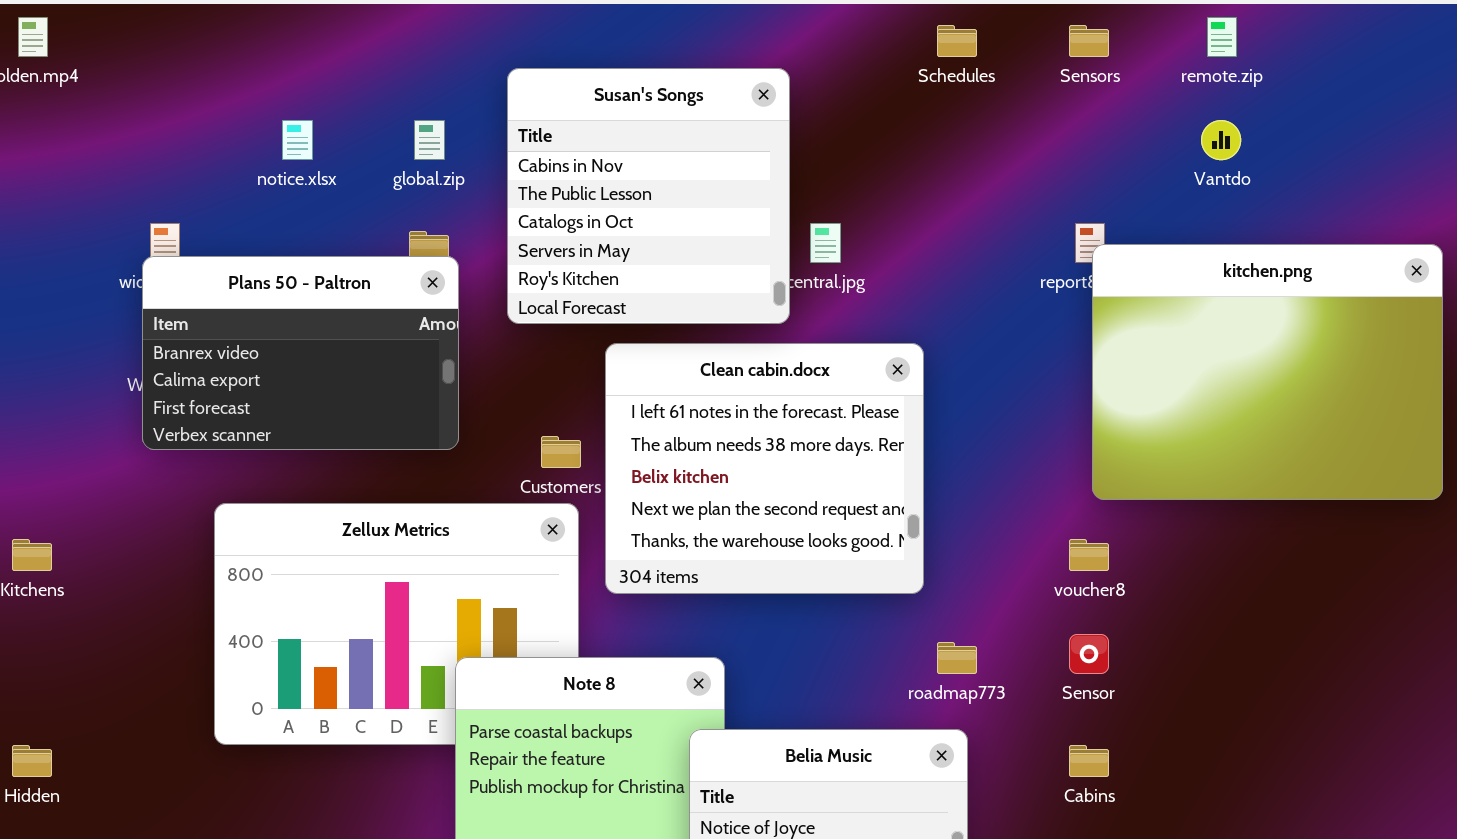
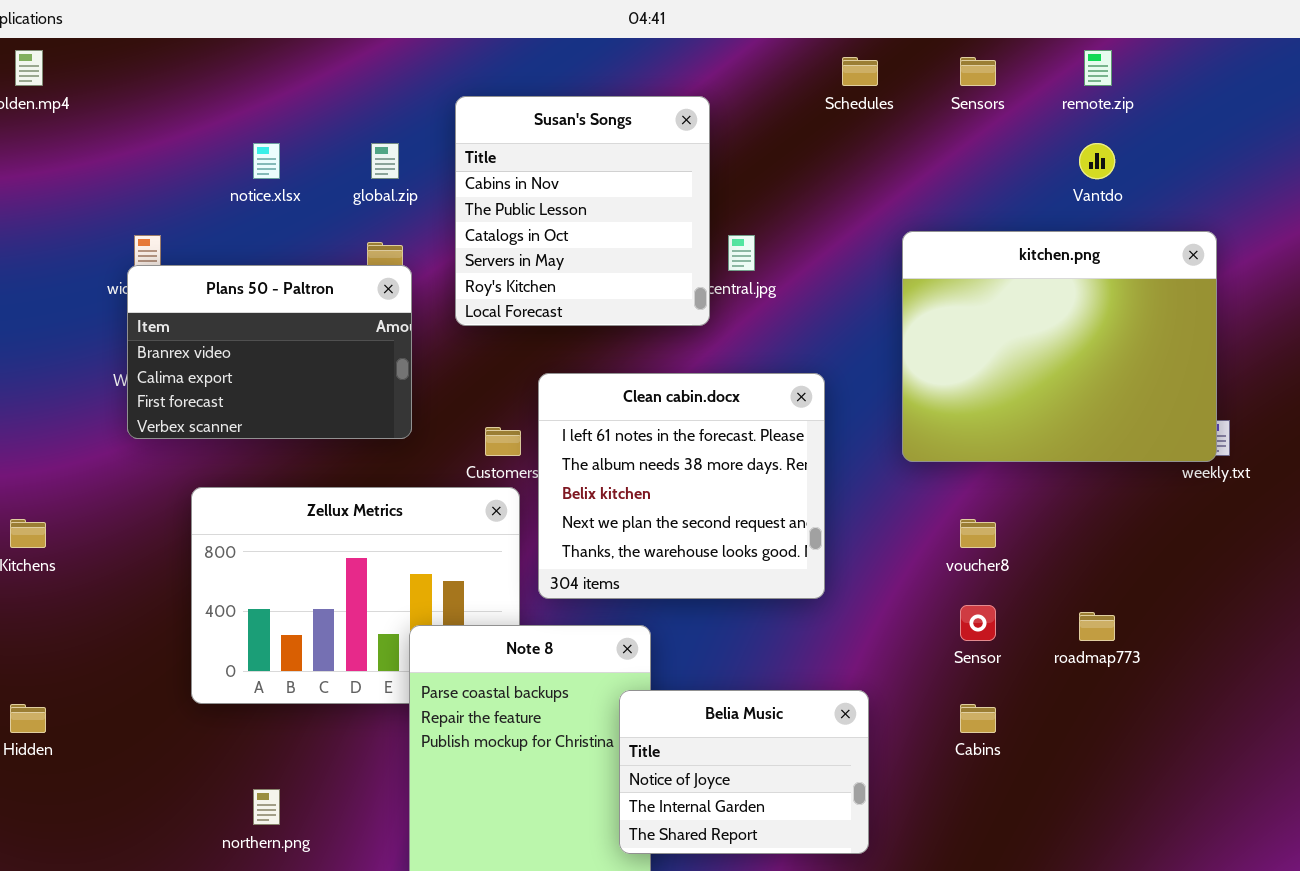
kitchen.png: [1092,244,1443,500] -> [902,231,1217,462], moved
Clean cabin.docx: [605,343,924,594] -> [538,373,825,599], moved
roadmap773: [937,642,977,674] -> [1079,612,1115,641], moved

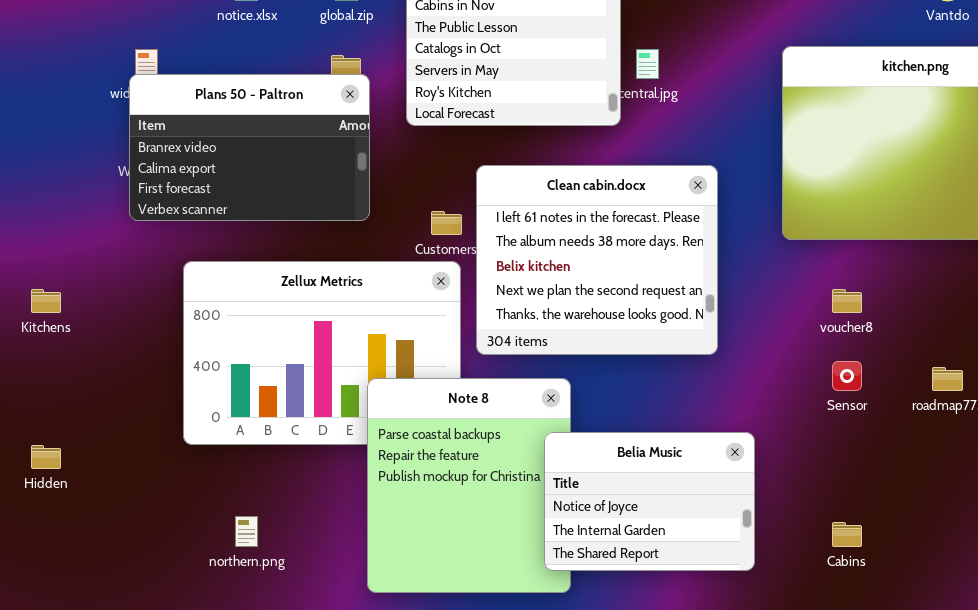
Cabins: [960,704,996,733] -> [832,522,862,547], moved

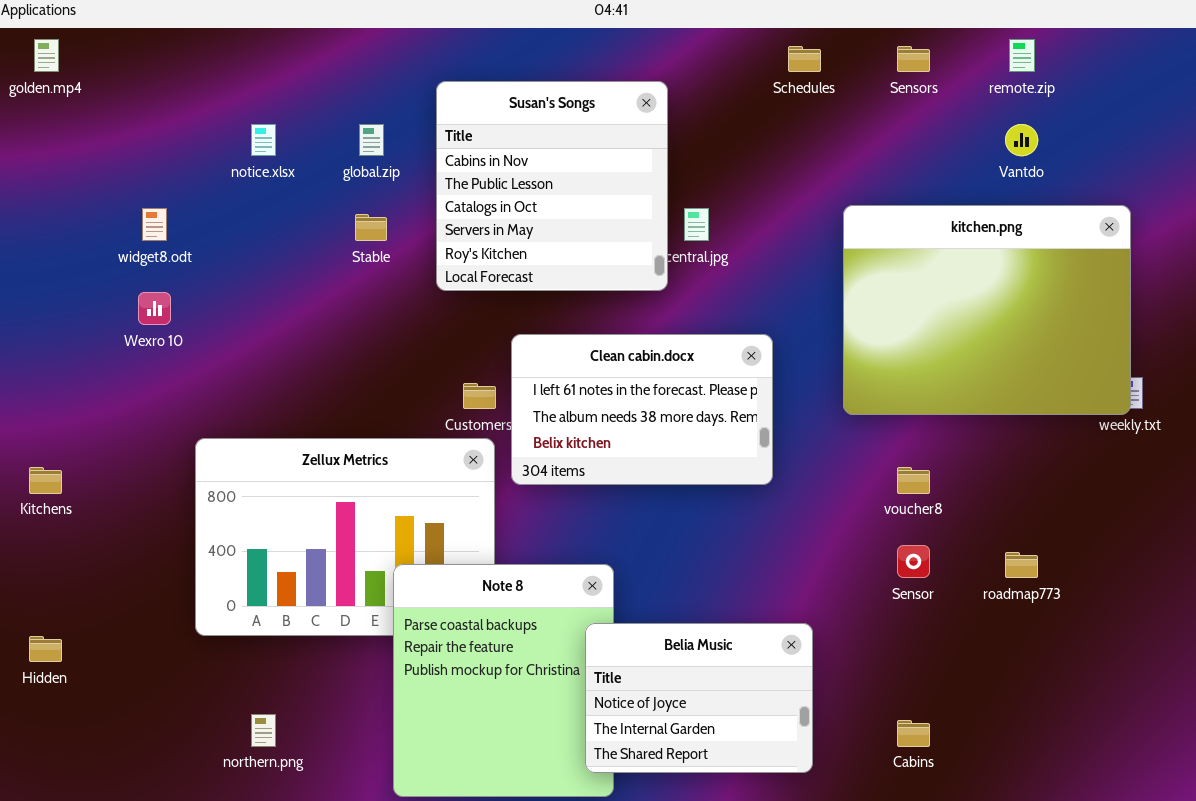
Plans 50 - Paltron: [129,74,370,221] -> none, closed
Clean cabin.docx: [476,165,718,355] -> [511,334,773,485], resized

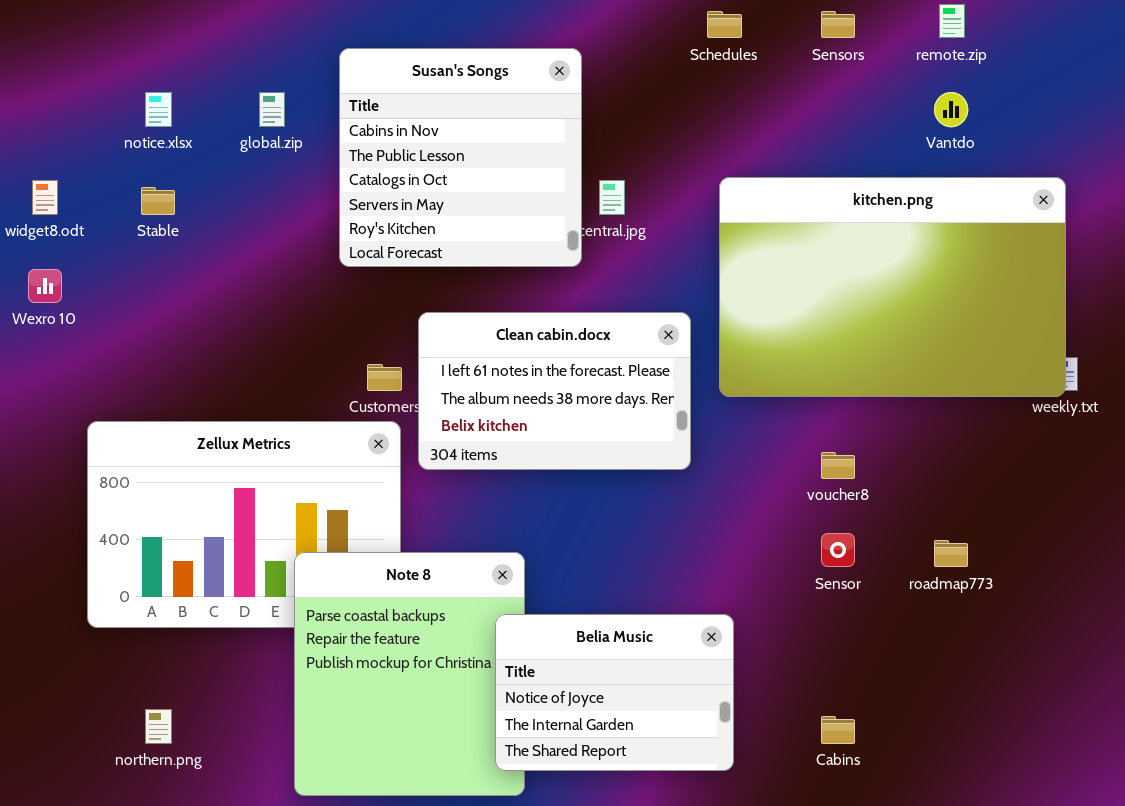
kitchen.png: [843,205,1131,415] -> [719,177,1066,397], resized
Stable: [355,214,387,241] -> [141,187,175,215], moved

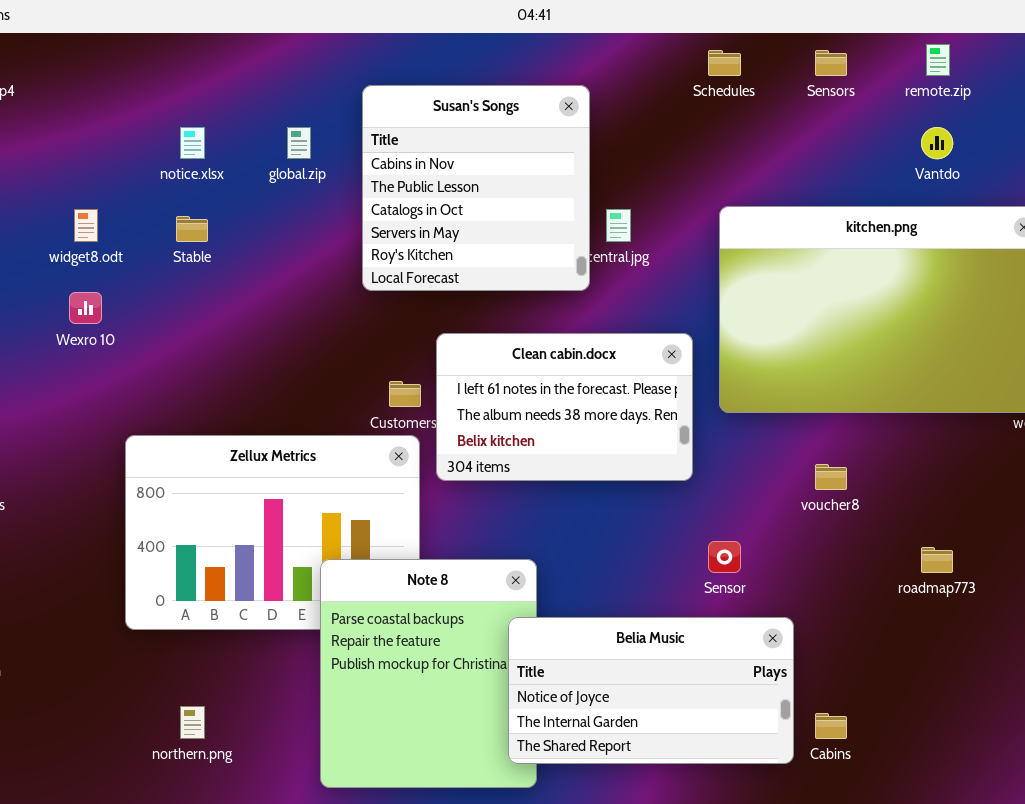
Sensor: [821,533,855,567] -> [708,541,741,573], moved
Belia Music: [495,614,734,771] -> [508,617,794,764], resized

